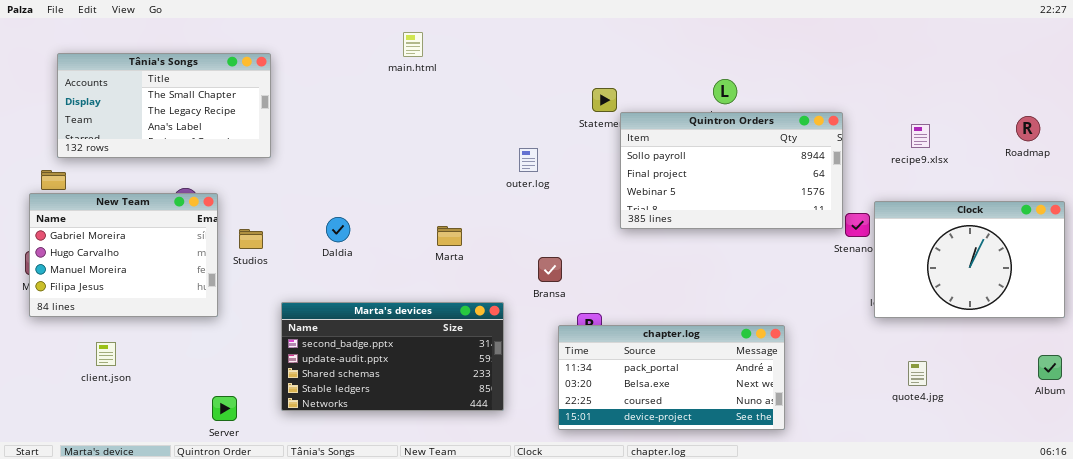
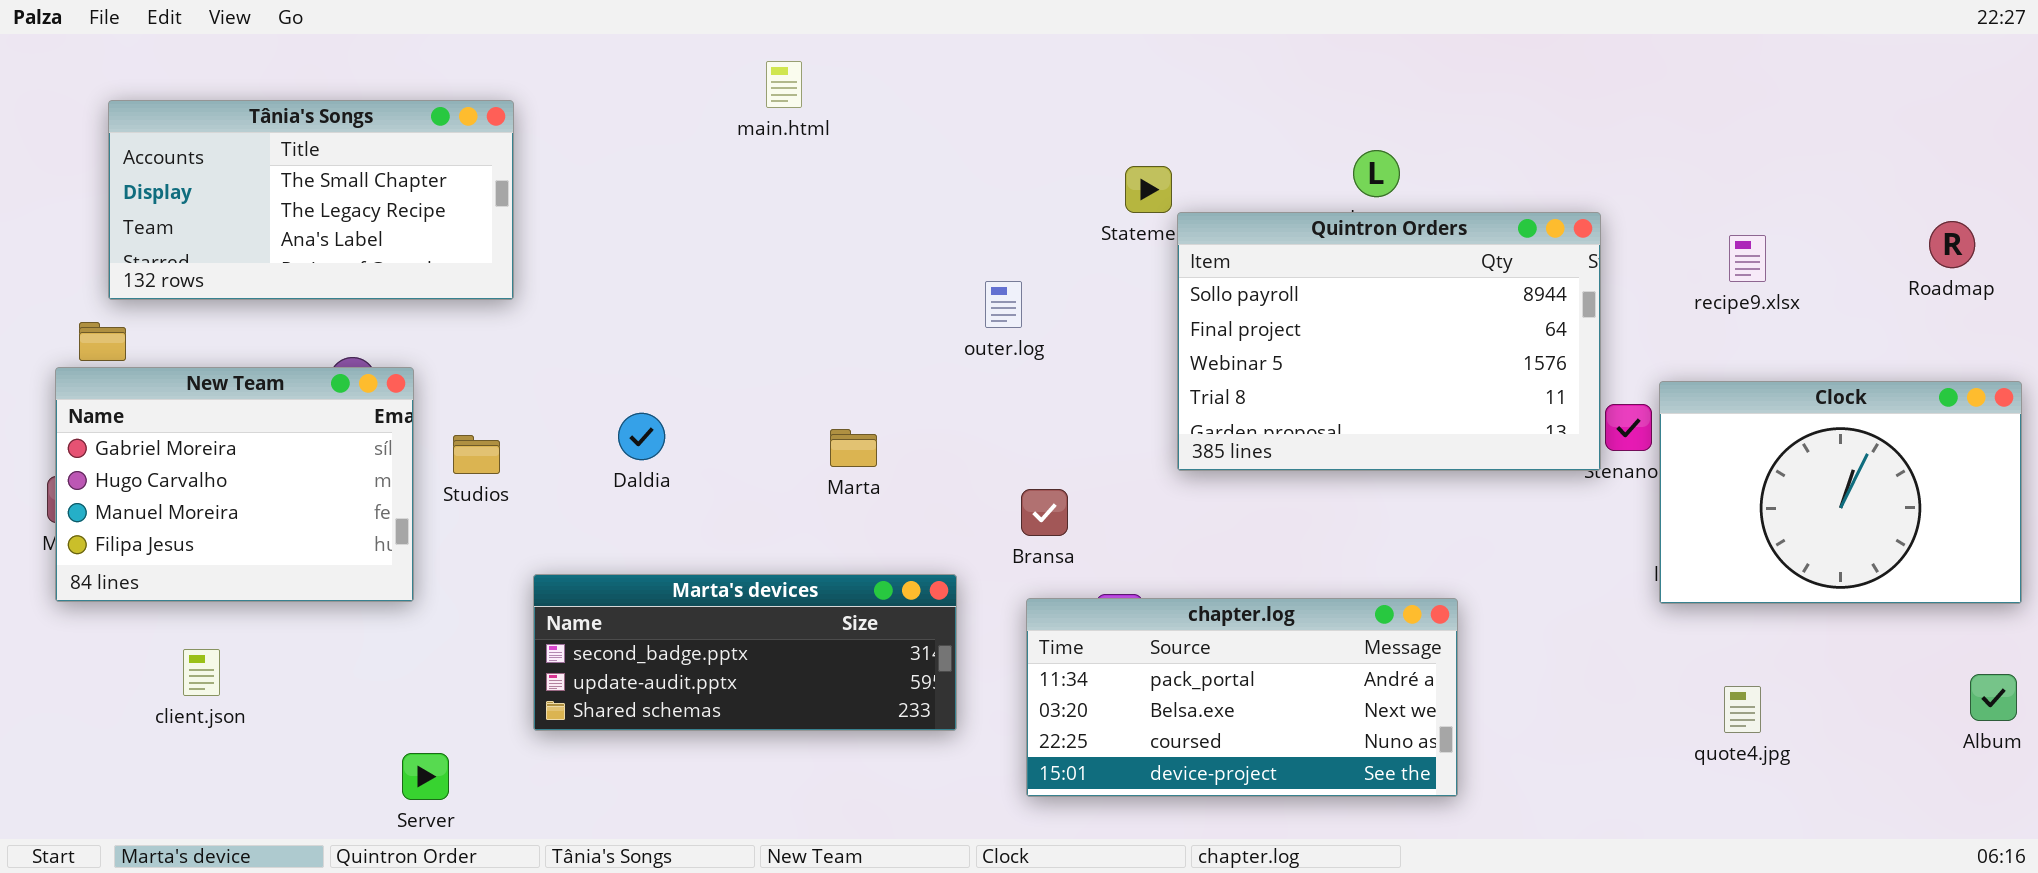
Quintron Orders: [620,112,843,229] -> [1177,212,1601,471], resized
Marta's devices: [281,302,504,411] -> [533,574,957,731], resized
chapter.log: [558,325,785,430] -> [1026,598,1458,797], moved

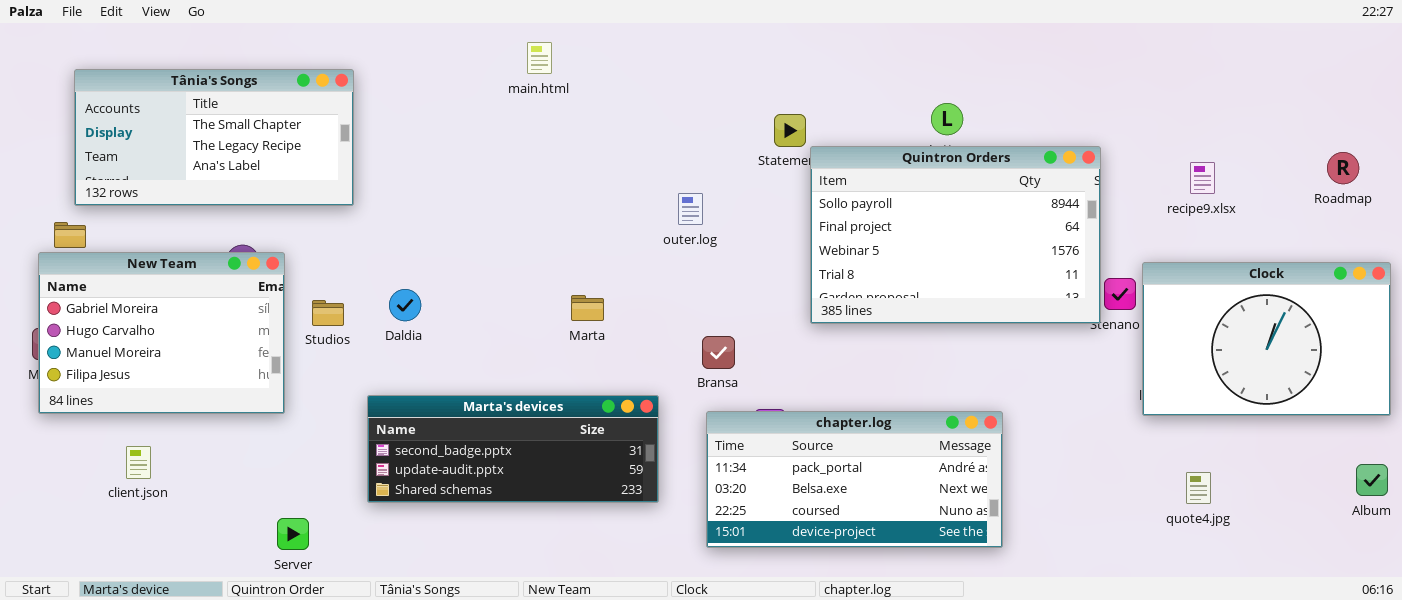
Daldia: [618,413,665,460] -> [389,289,421,321], moved

